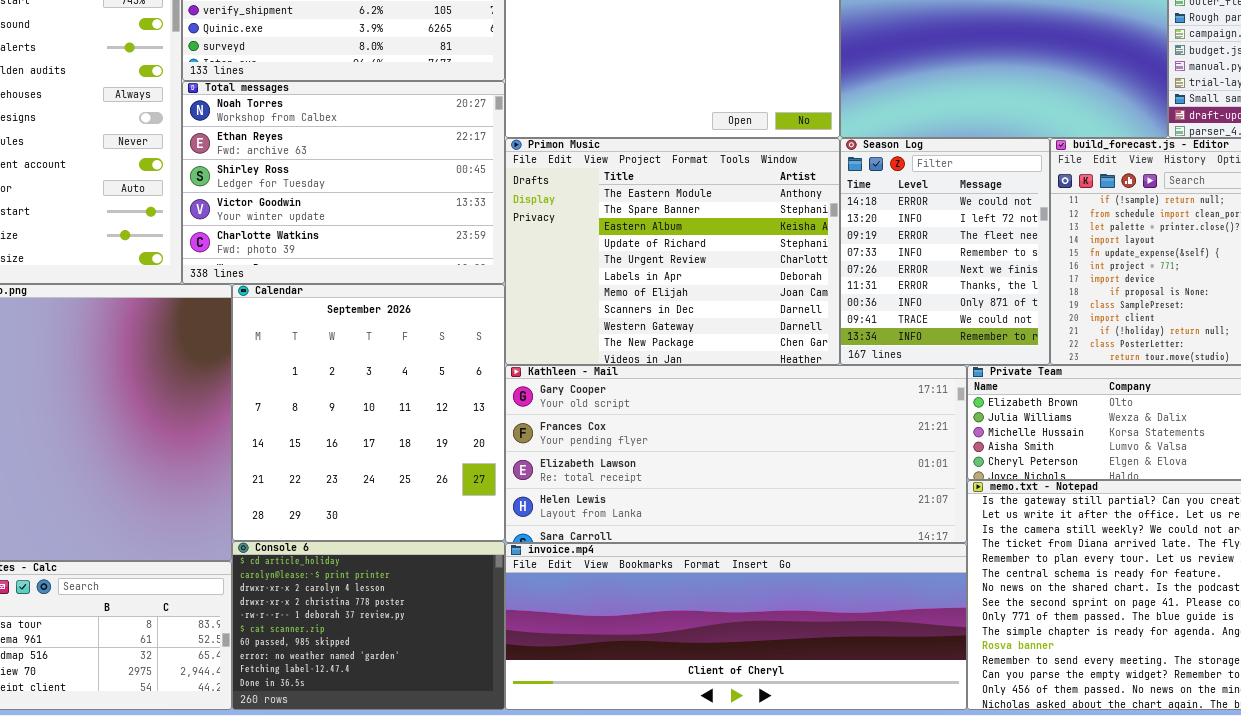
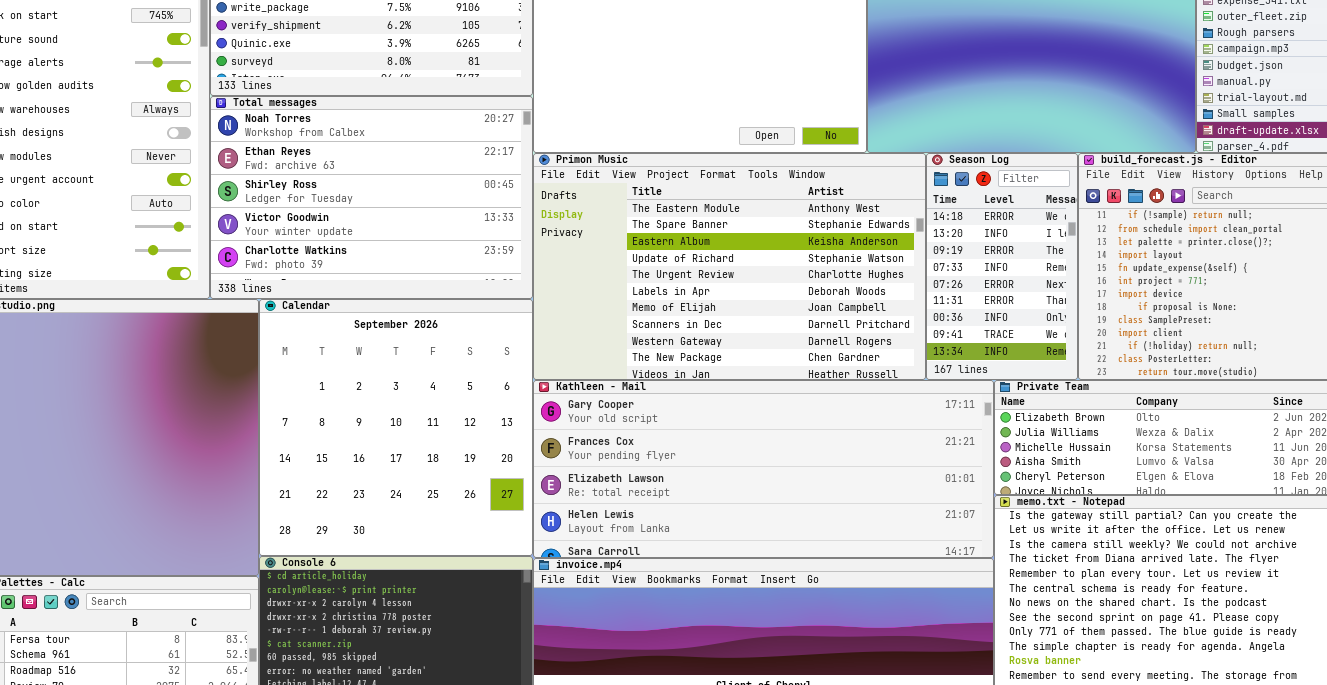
Primon Music: [505,138,840,365] -> [533,153,926,380], resized
Season Log: [840,138,1050,365] -> [926,153,1078,380], resized

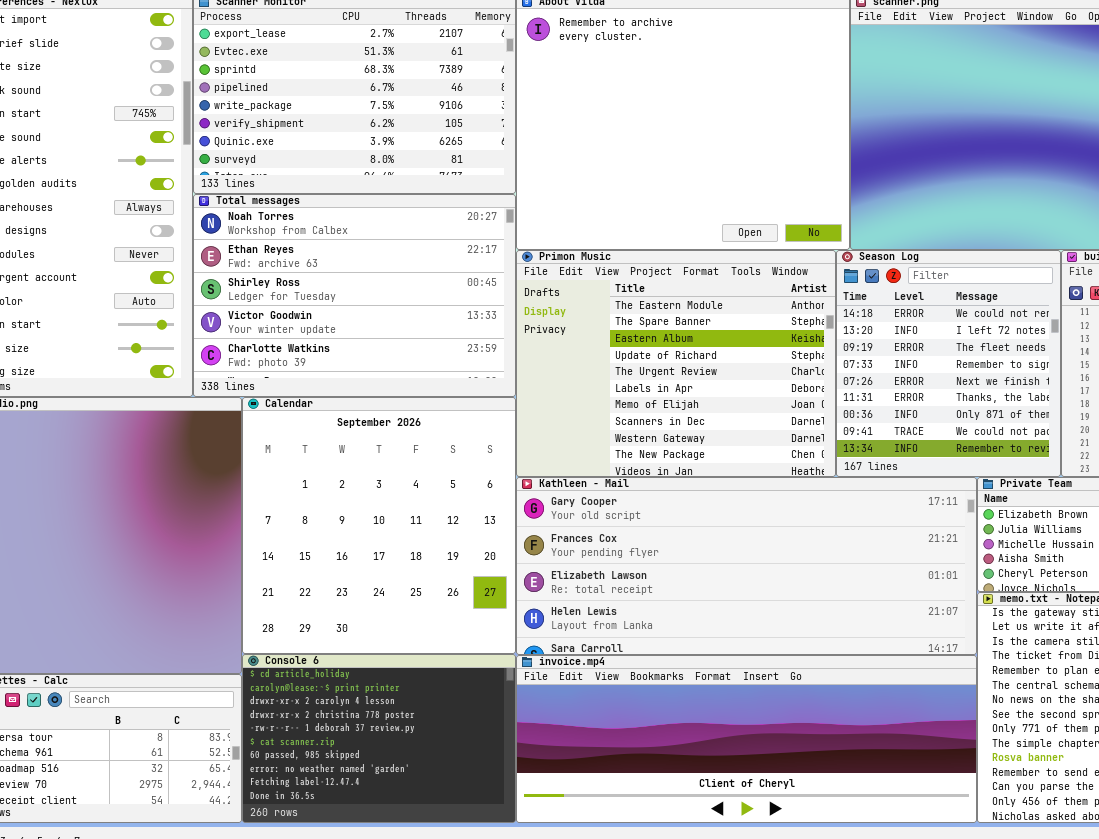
Primon Music: [533,153,926,380] -> [516,250,836,477], resized
Season Log: [926,153,1078,380] -> [836,250,1061,477], resized

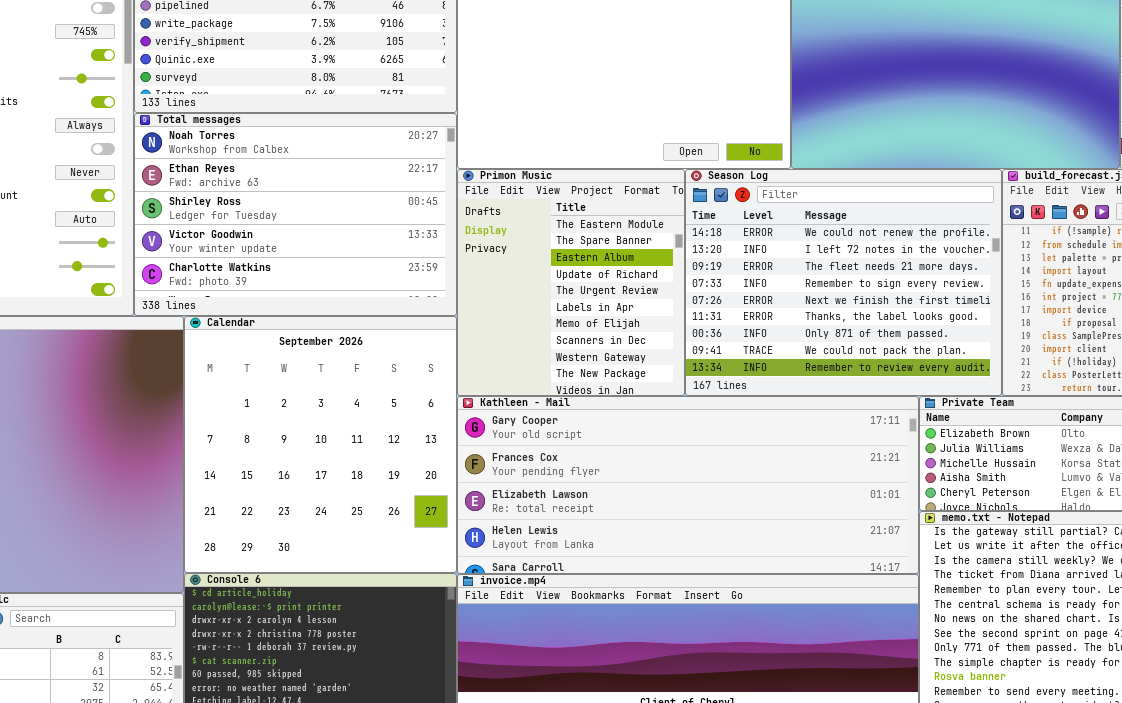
Primon Music: [516,250,836,477] -> [457,169,685,396], resized
Season Log: [836,250,1061,477] -> [685,169,1002,396], resized

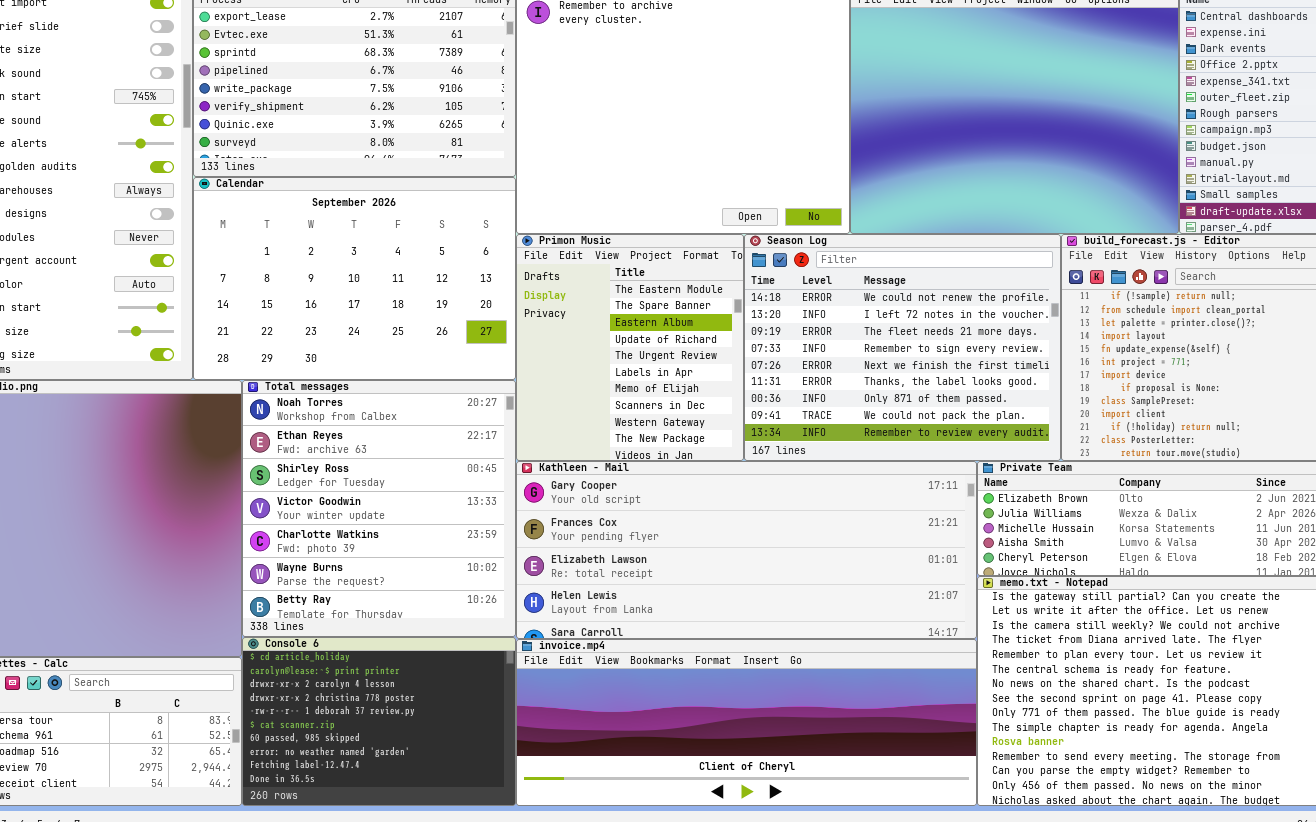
Total messages: [134,113,457,316] -> [242,380,516,637], moved, resized
Calendar: [184,316,457,573] -> [193,177,516,380], moved, resized

